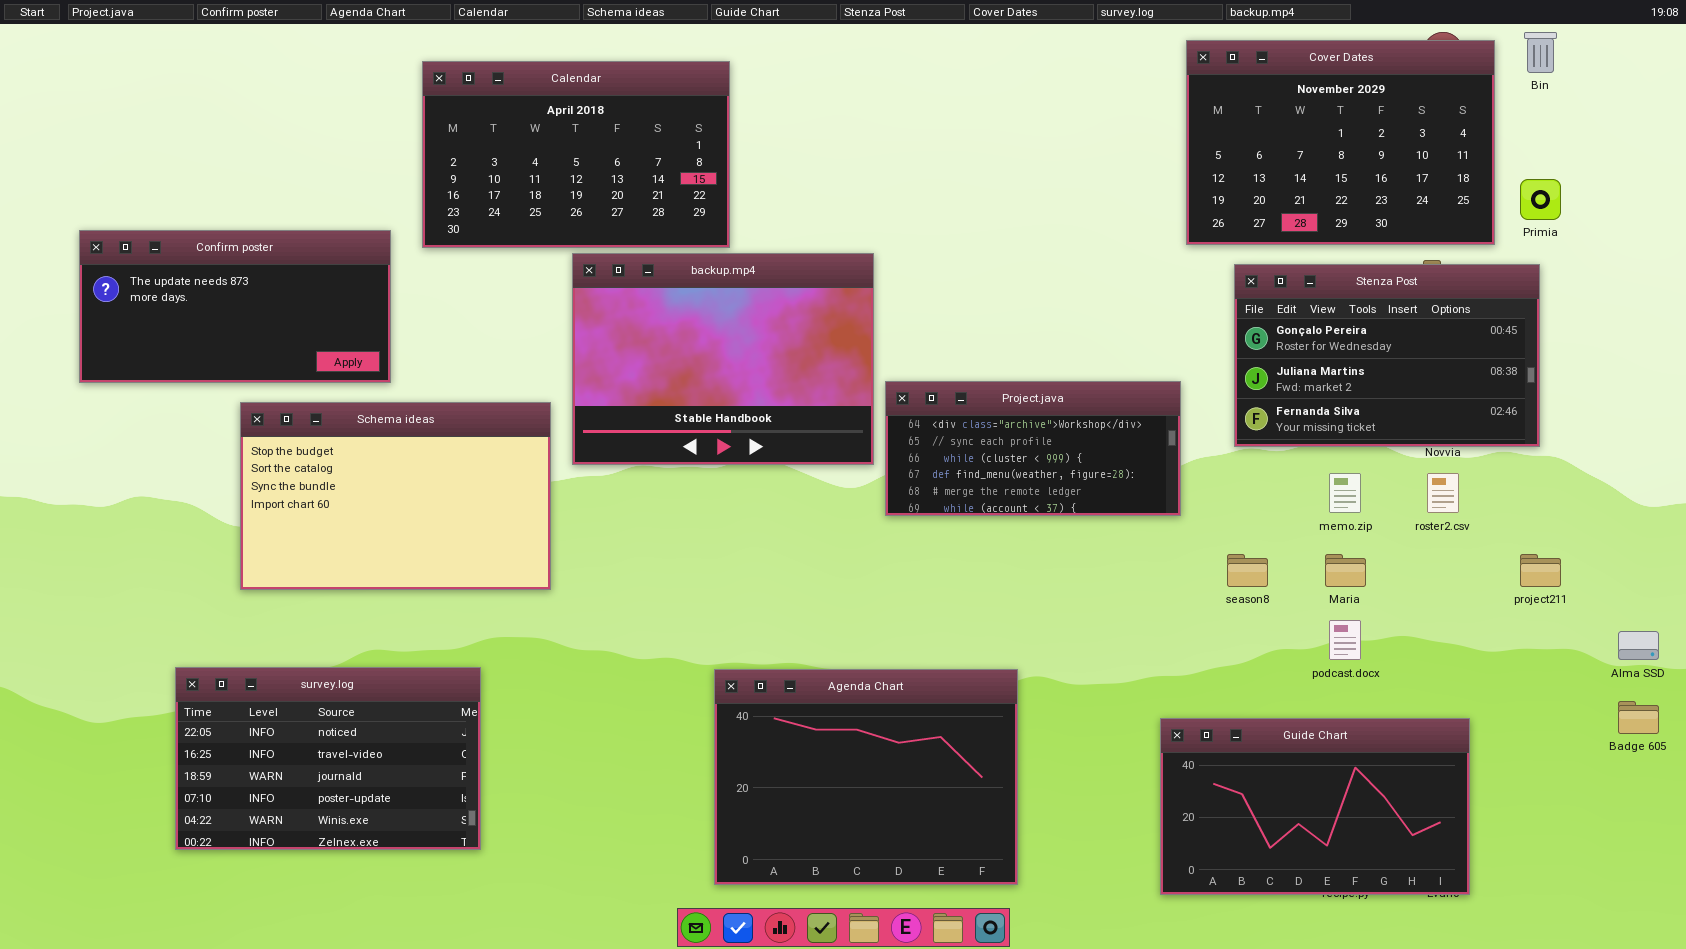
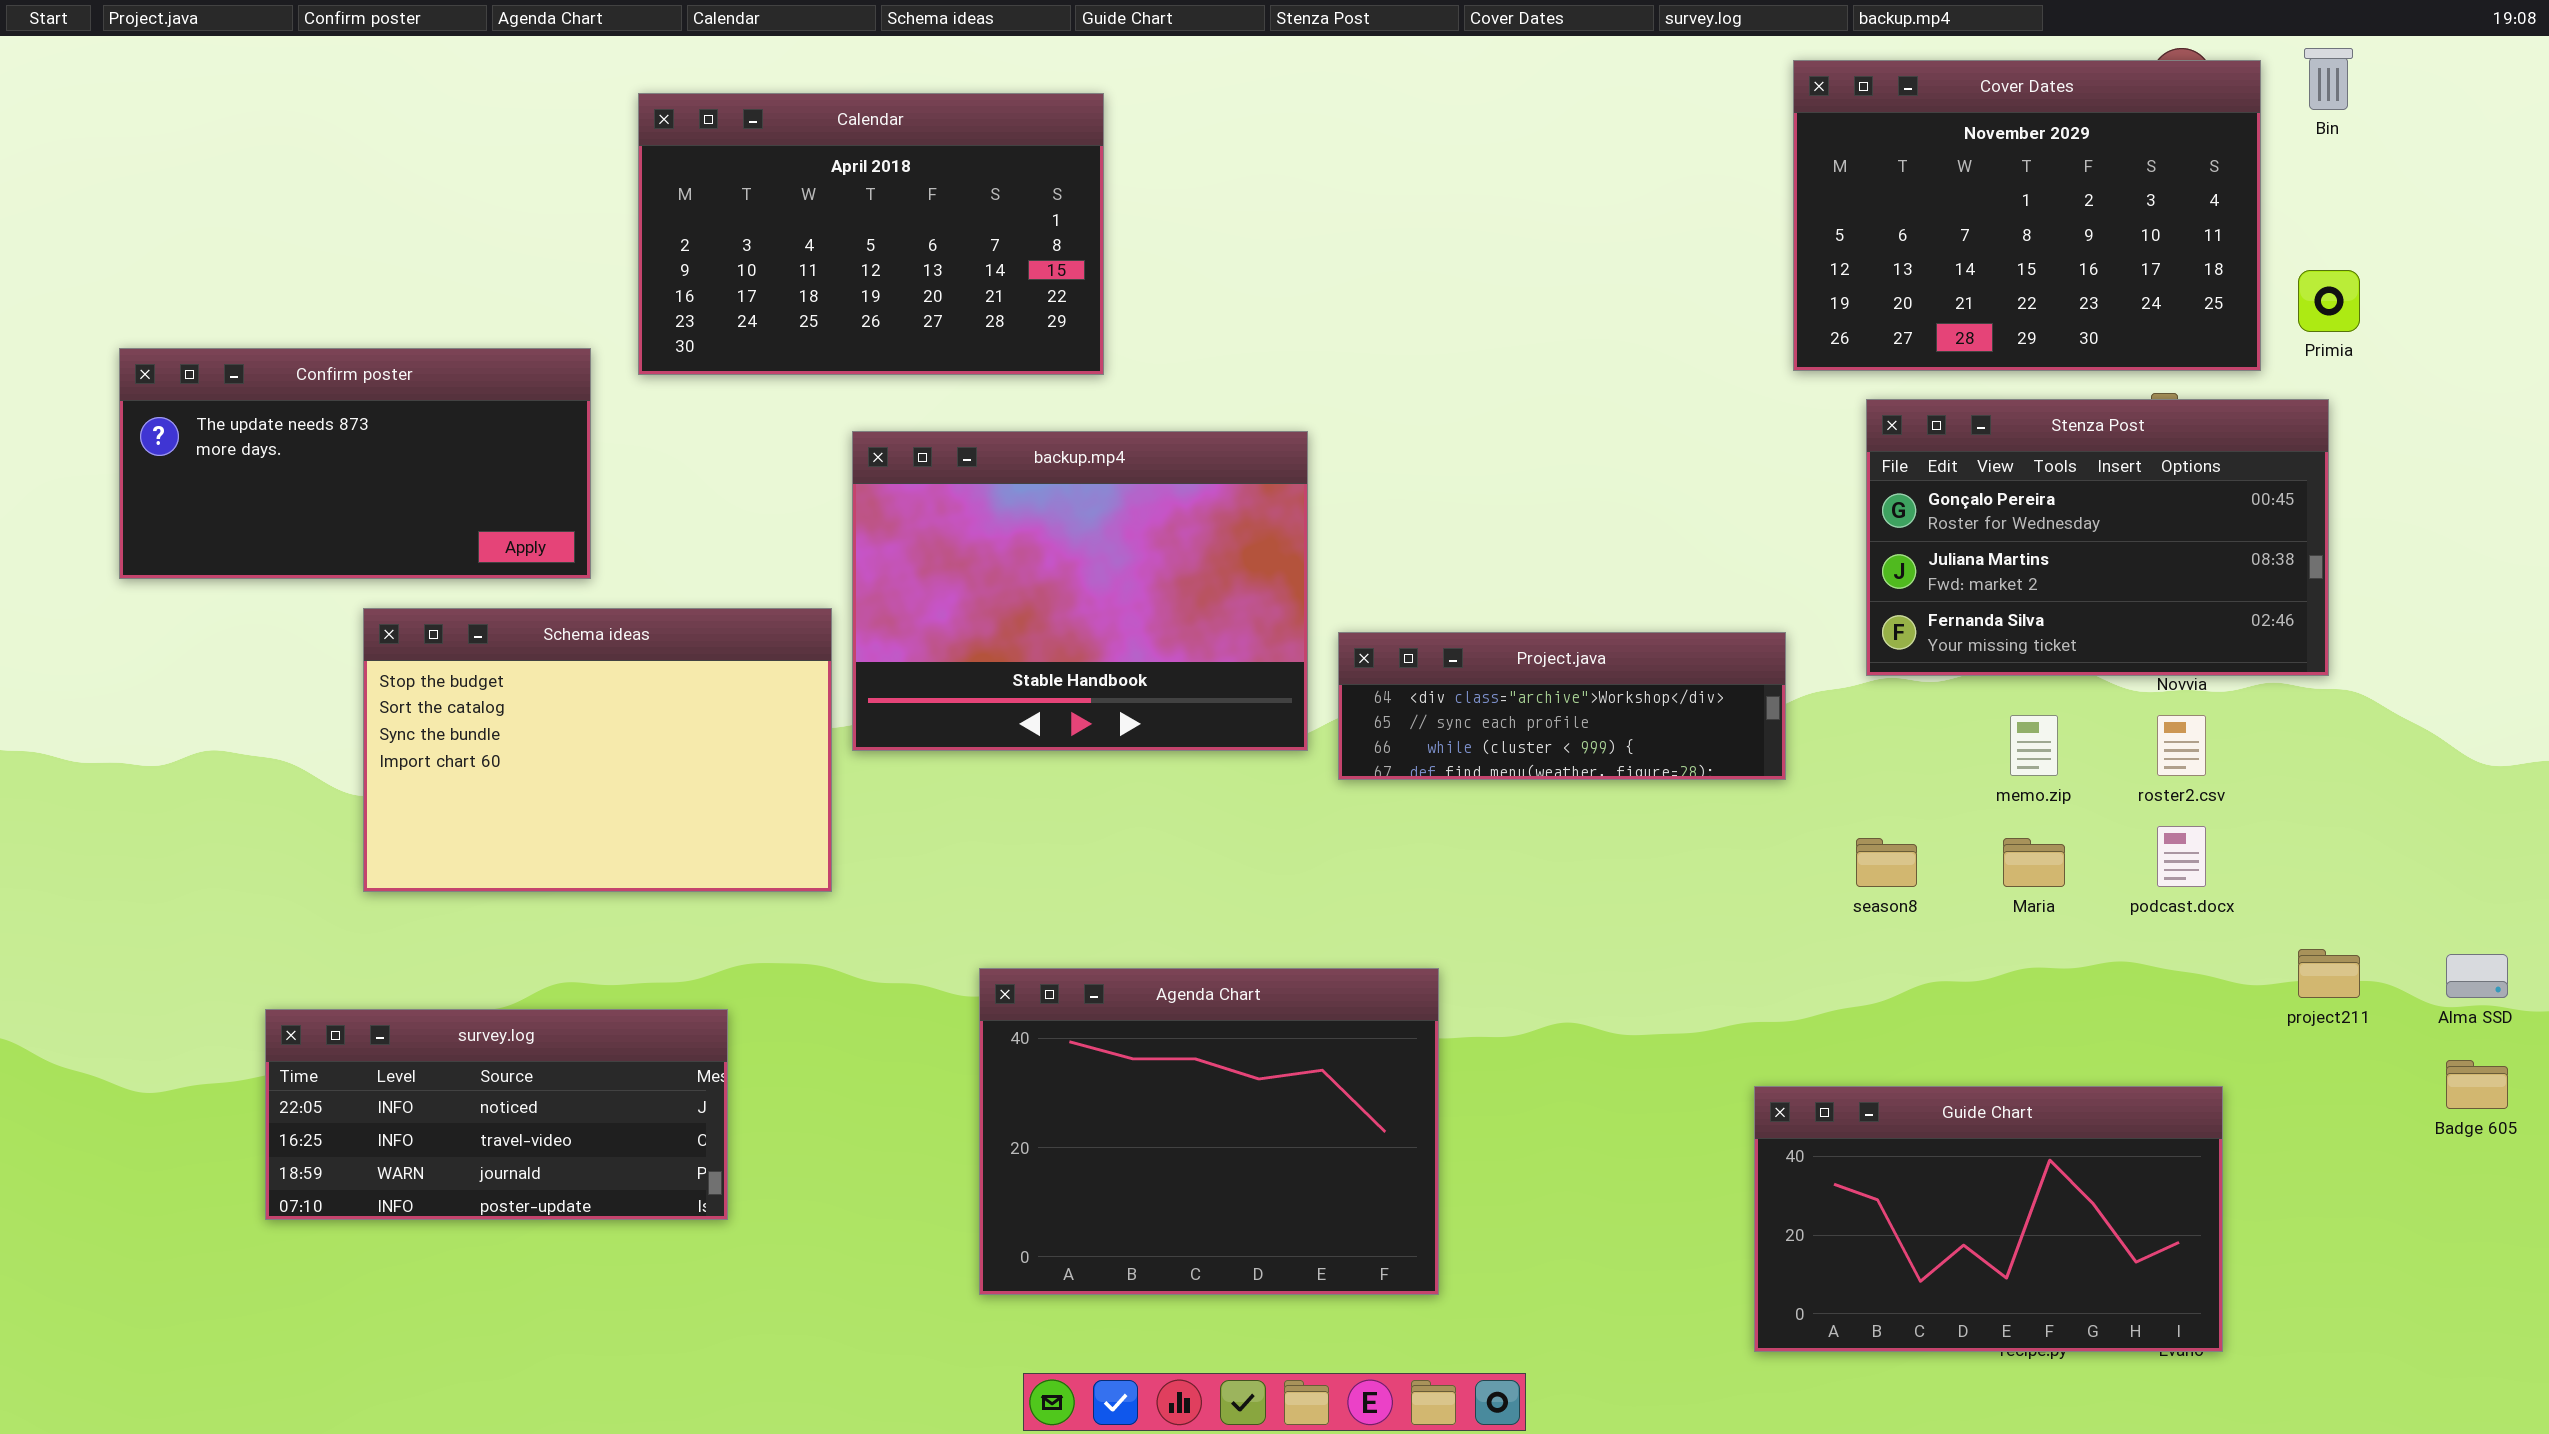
backup.mp4: [572,253,874,465] -> [852,431,1308,751], moved
Project.java: [885,381,1181,516] -> [1338,632,1786,780], resized
project211: [1520,554,1561,587] -> [2298,949,2360,998], moved
podcast.docx: [1329,620,1361,660] -> [2157,826,2206,887], moved
survey.log: [175,667,481,850] -> [265,1009,728,1220], resized
Agenda Chart: [714,669,1018,885] -> [979,968,1439,1295], moved

